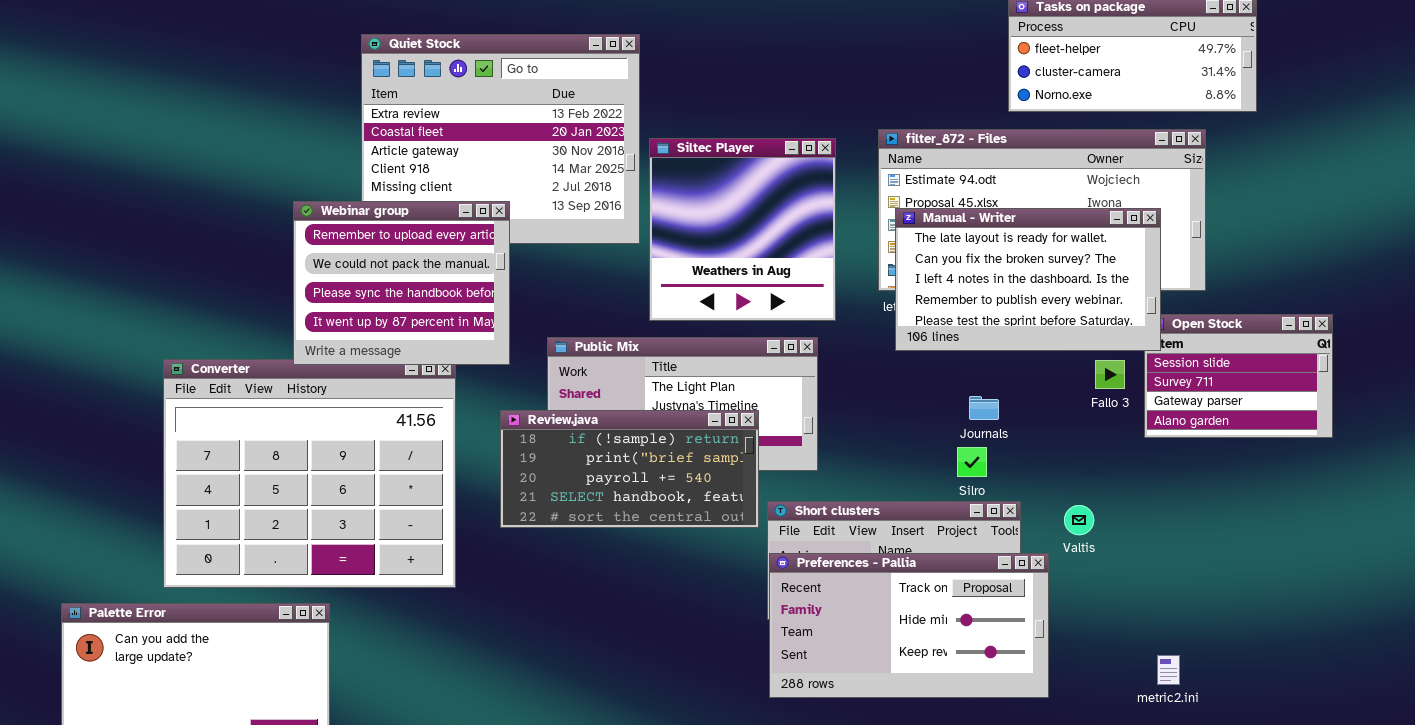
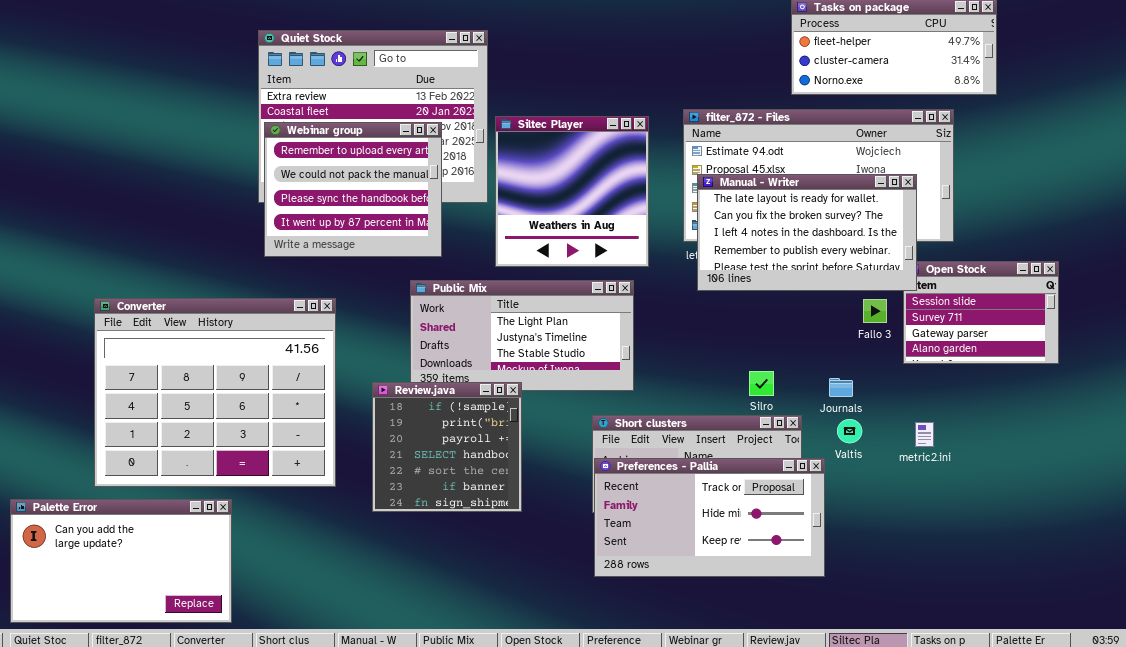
Webinar group: [293,201,510,365] -> [264,122,442,257], moved
Journals: [969,396,999,420] -> [829,378,853,397], moved
Review.java: [500,410,759,528] -> [372,382,522,512], moved, resized
metric2.ini: [1157,655,1180,685] -> [915,422,934,447], moved

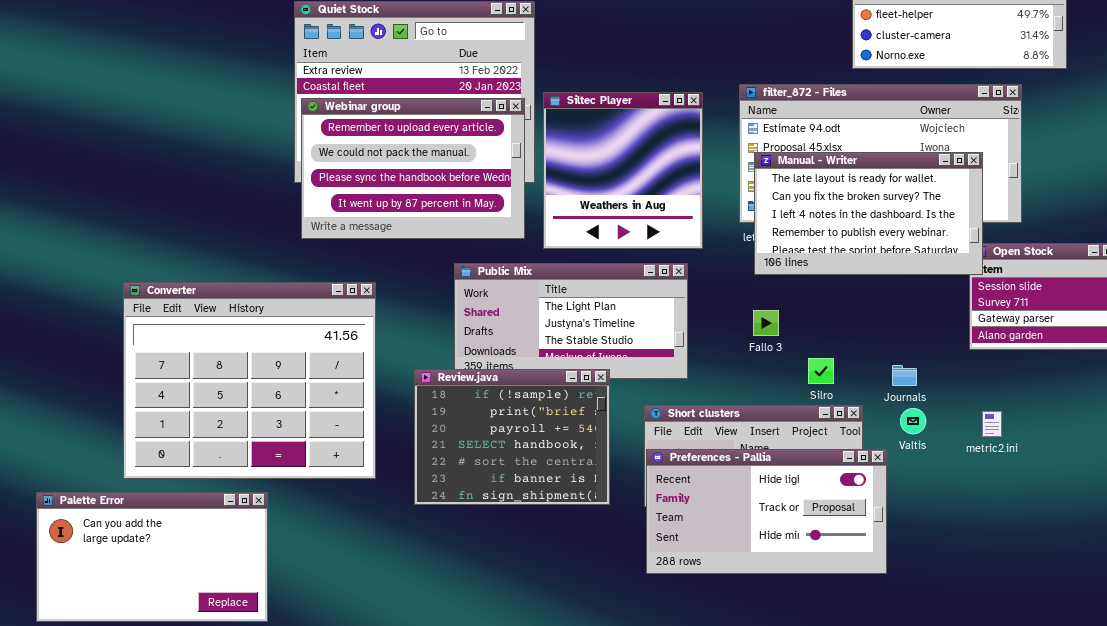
Webinar group: [264,122,442,257] -> [301,98,525,239], resized
Fallo 3: [863,299,887,323] -> [753,310,779,336], moved
Review.java: [372,382,522,512] -> [414,369,610,505], resized
Preferences - Pallia: [594,458,825,577] -> [646,449,887,574], scrolled up 1 row

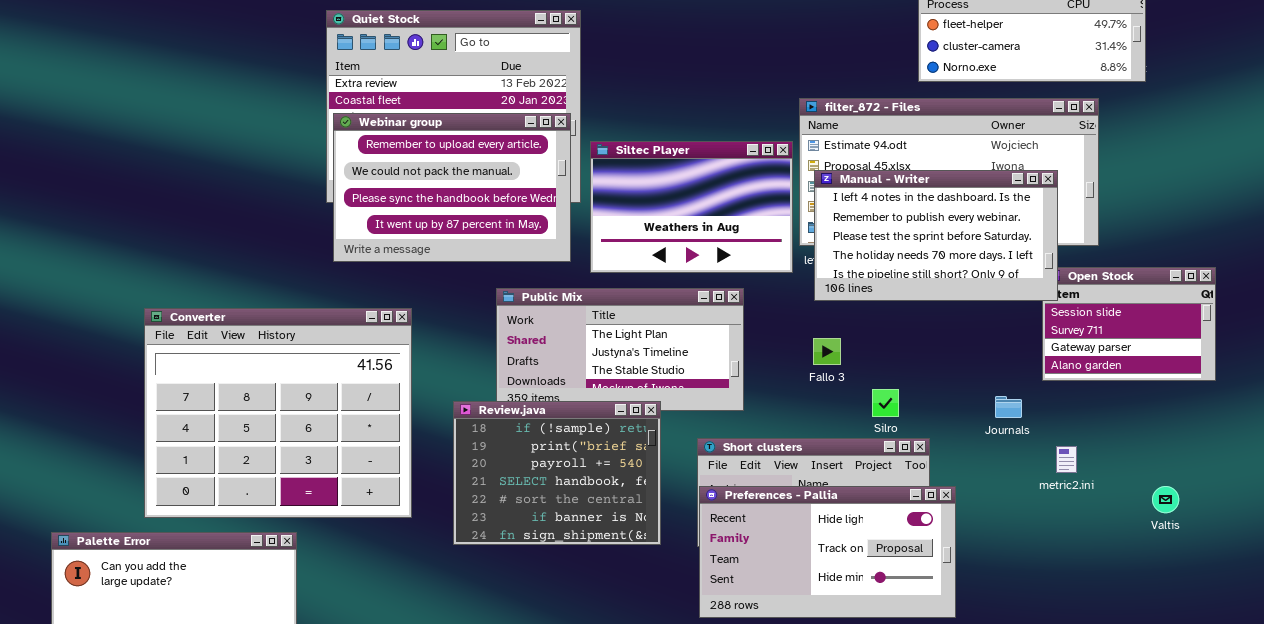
Siltec Player: [543,92,703,249] -> [590,141,793,273], resized
Manual - Writer: [754,152,983,275] -> [814,170,1058,301], scrolled down 2 rows
Journals: [892,365,917,386] -> [995,396,1022,418], moved
Valtis: [900,408,926,434] -> [1152,486,1179,513], moved

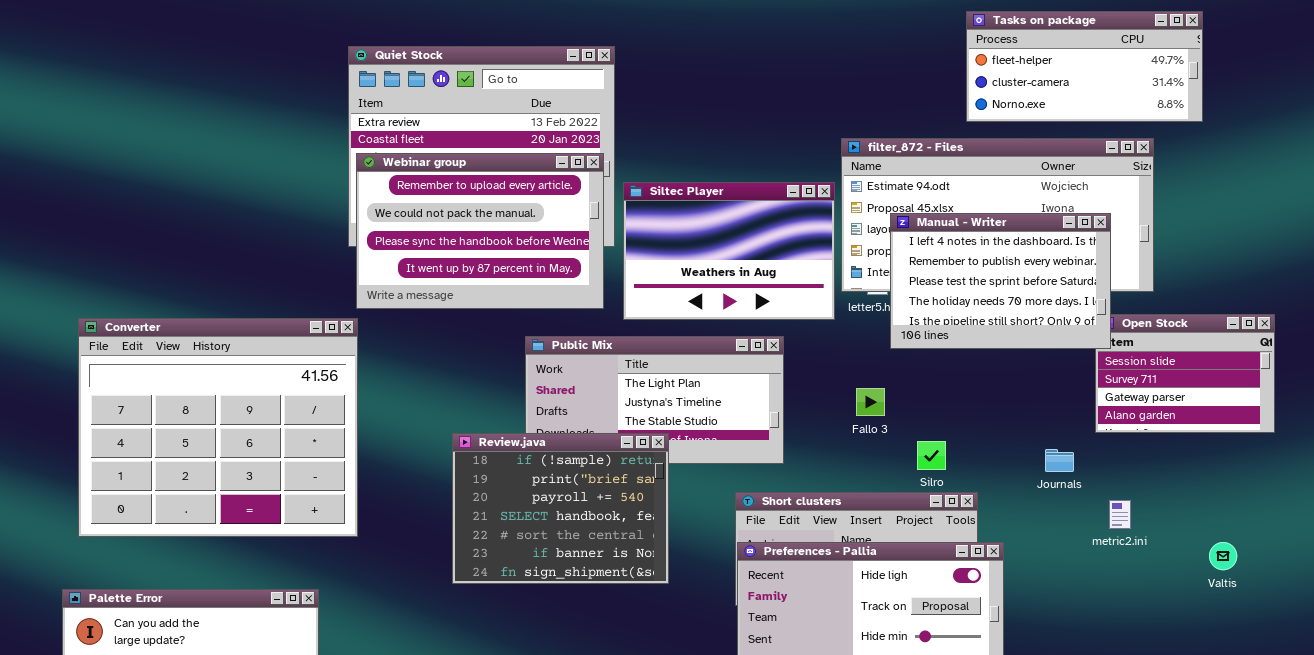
Manual - Writer: [814,170,1058,301] -> [890,213,1111,349], resized
Converter: [144,308,412,518] -> [78,318,358,537], moved
Review.java: [453,401,661,545] -> [452,433,669,584], moved

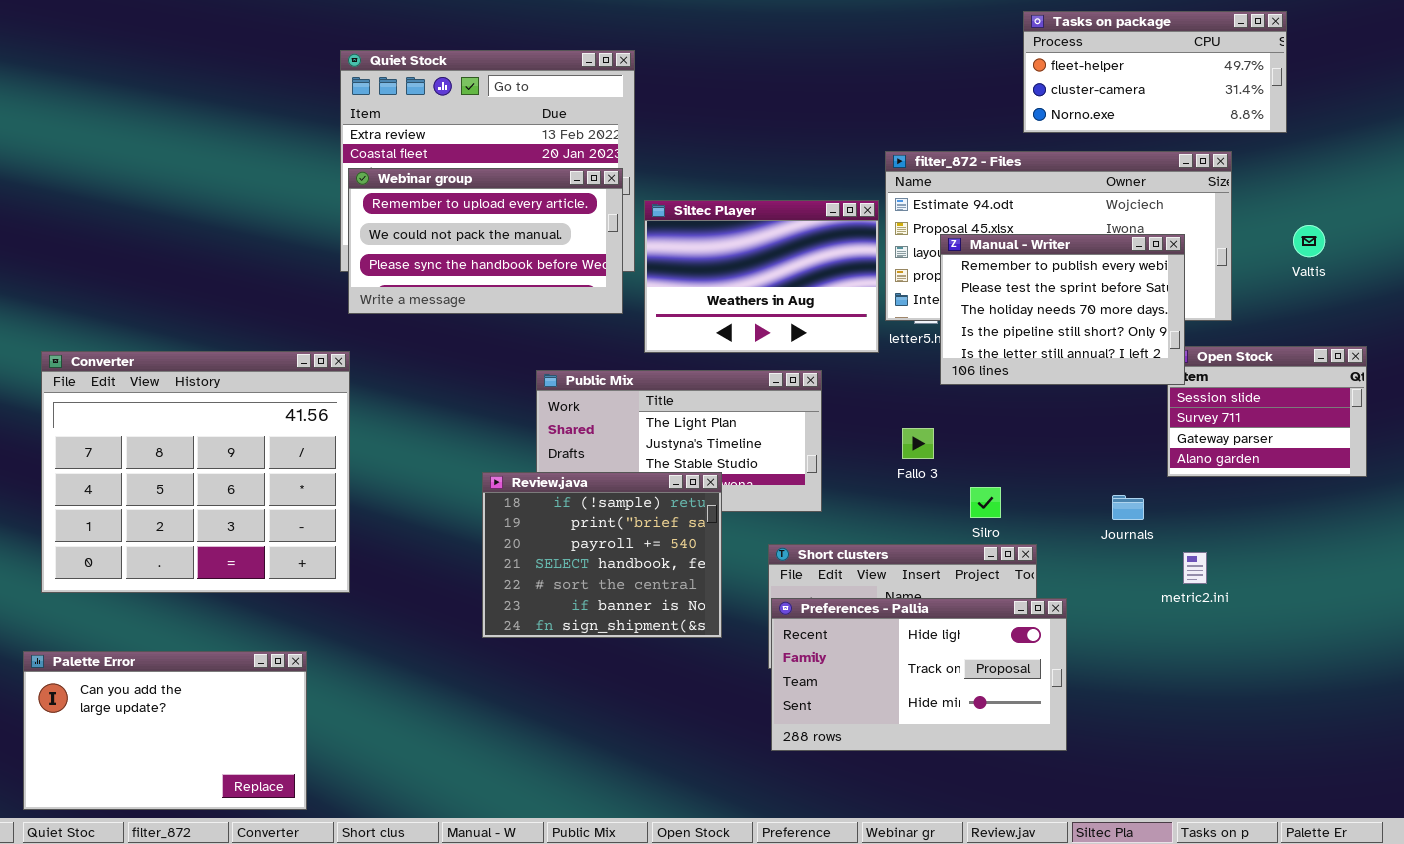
Webinar group: [356,153,604,309] -> [348,168,623,314], resized
Manual - Writer: [890,213,1111,349] -> [940,234,1185,385], scrolled down 1 row
Review.java: [452,433,669,584] -> [482,472,722,638], moved
Valtis: [1209,542,1237,570] -> [1293,225,1325,257], moved

